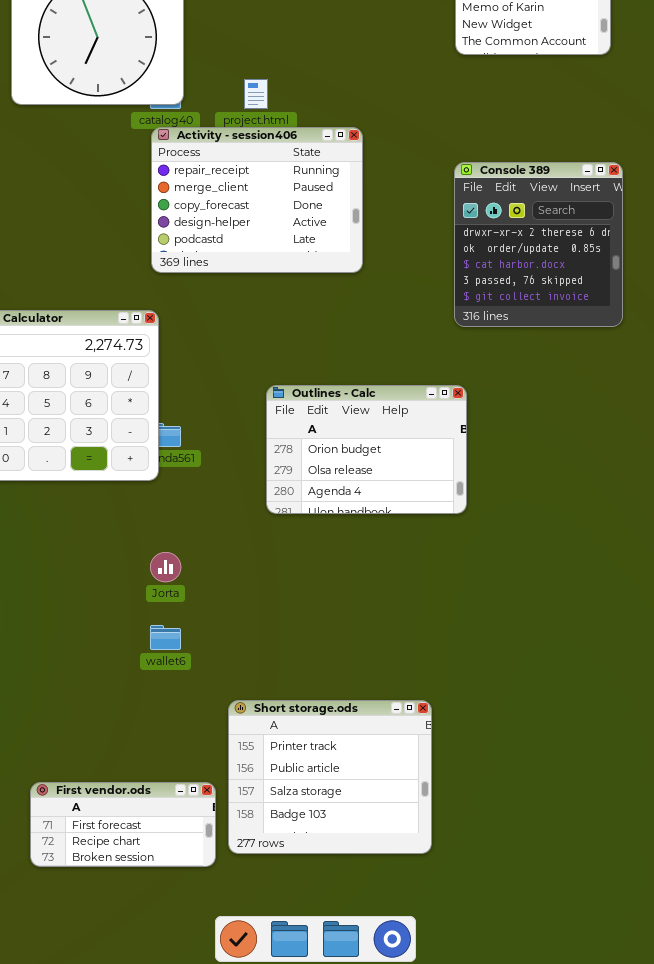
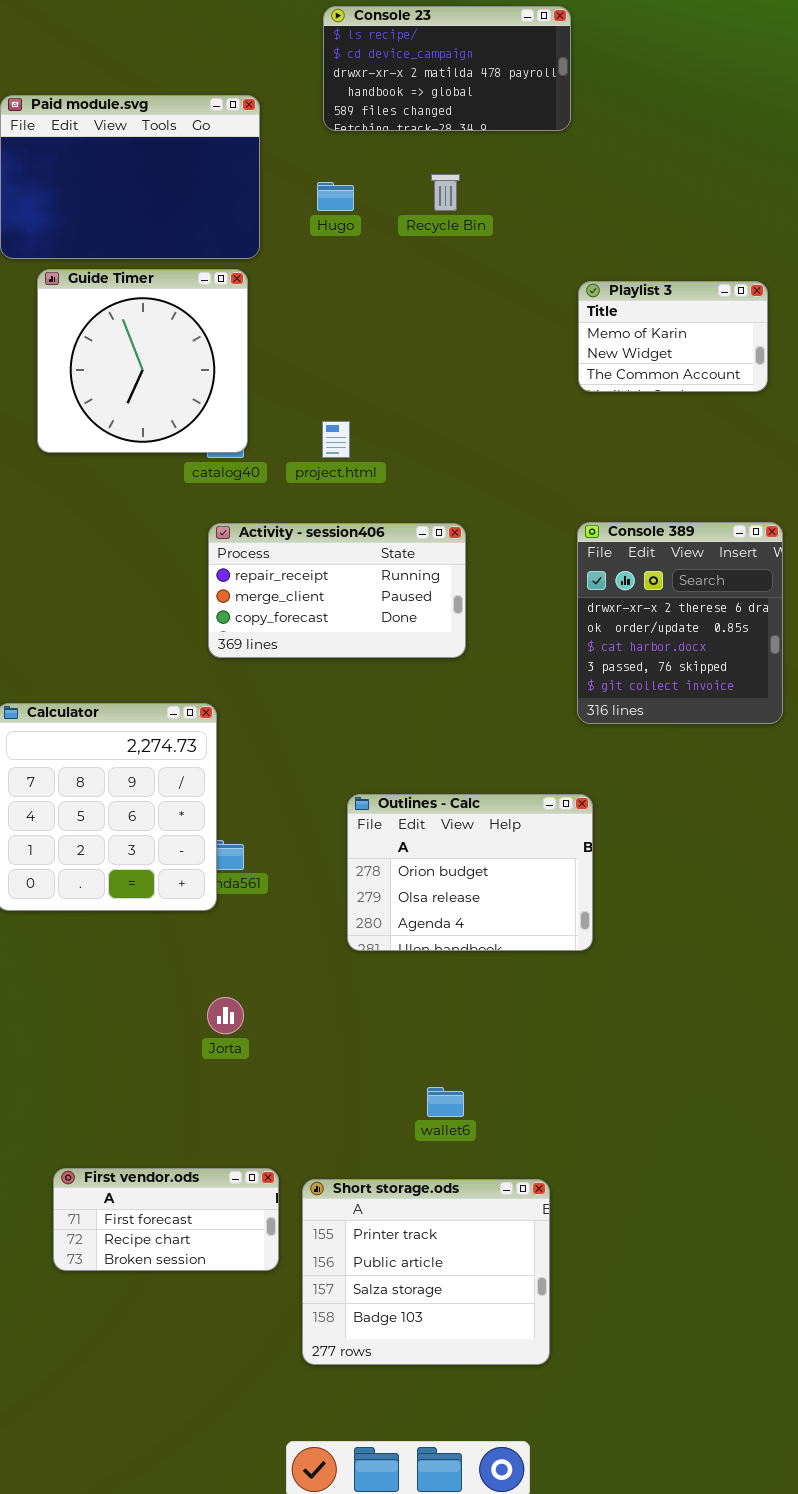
Activity - session406: [151,127,363,273] -> [208,523,466,658], resized
wallet6: [150,625,181,650] -> [427,1087,464,1117], moved
First vendor.ods: [30,782,216,867] -> [53,1168,279,1271], moved

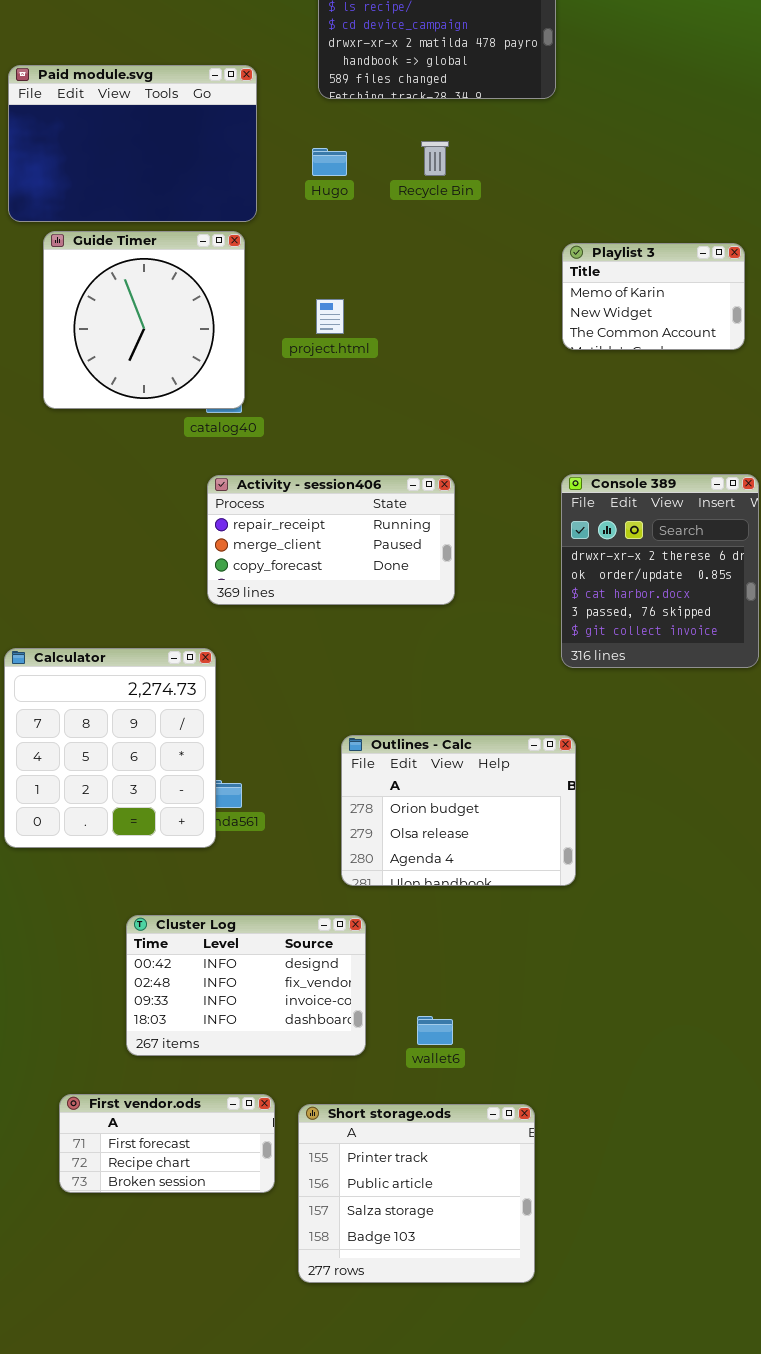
project.html: [322,421,350,458] -> [316,299,344,334], moved
Cluster Log: none -> [126,915,366,1056], opened

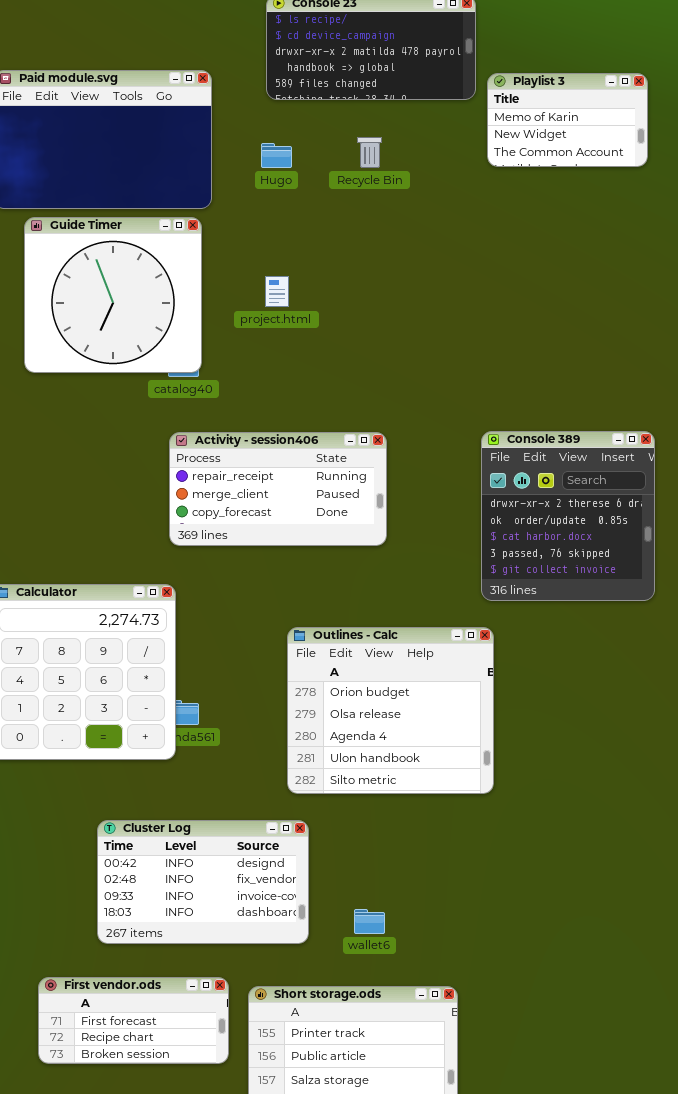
Playlist 3: [562,243,745,350] -> [487,73,648,167], moved
Outlines - Calc: [341,735,576,886] -> [287,627,494,794], resized

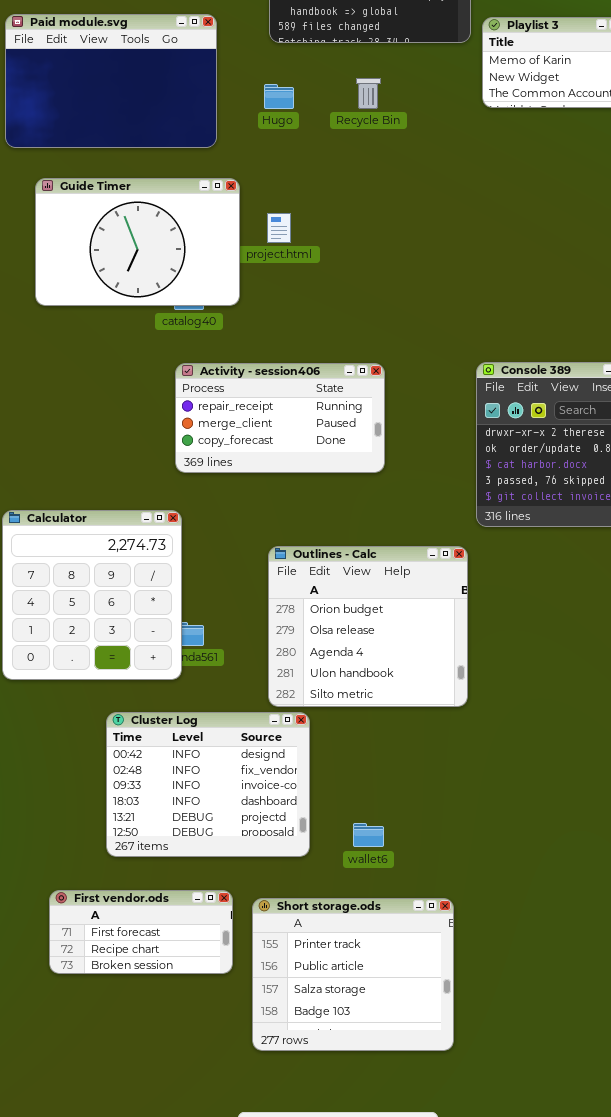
Guide Timer: [24,217,202,373] -> [35,178,240,306], resized
Outlines - Calc: [287,627,494,794] -> [268,546,468,707], moved
Cluster Log: [97,820,309,944] -> [106,712,310,857], resized

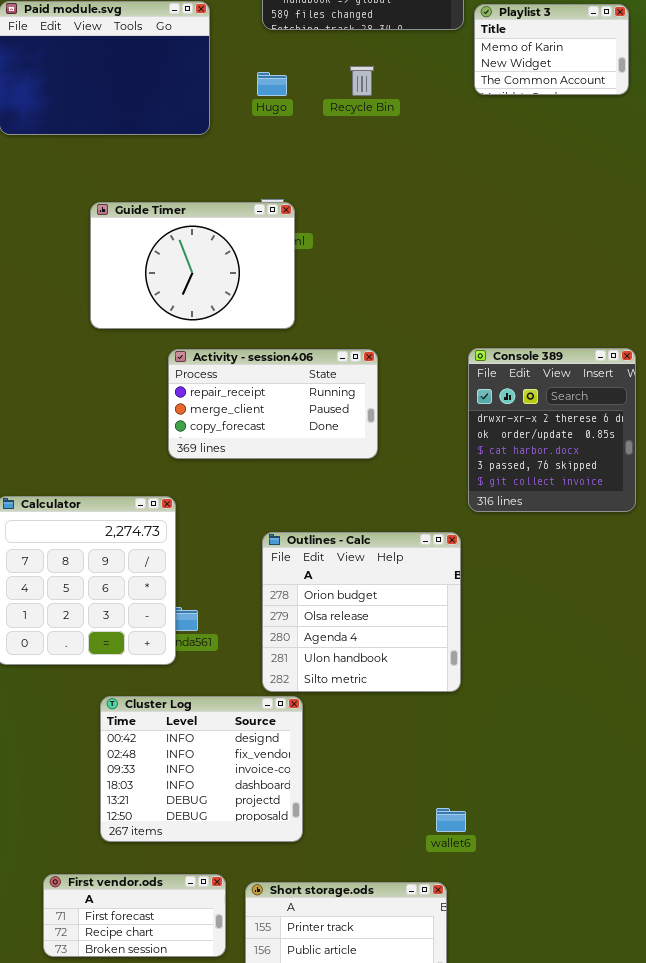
Guide Timer: [35,178,240,306] -> [90,202,295,329], moved
wallet6: [353,823,384,847] -> [436,808,466,832], moved

